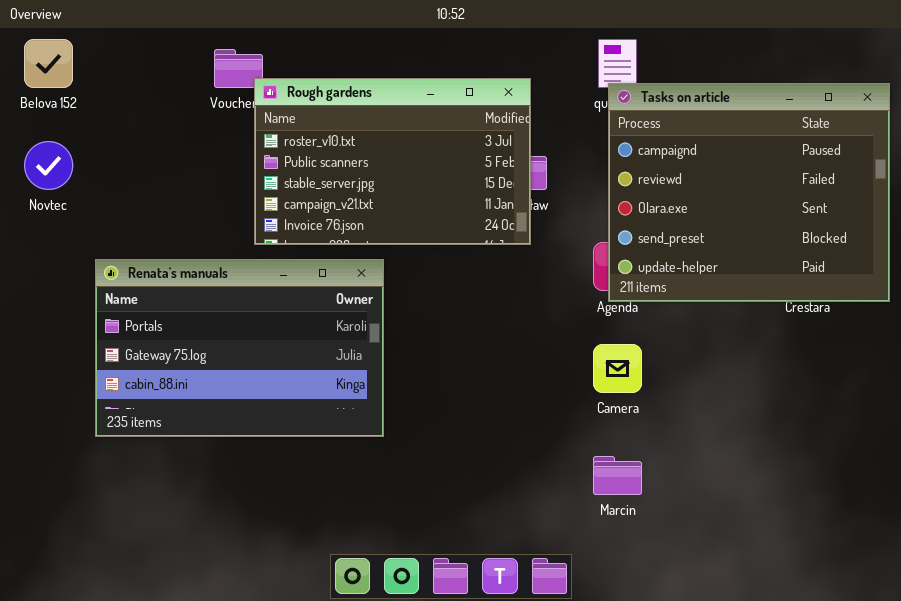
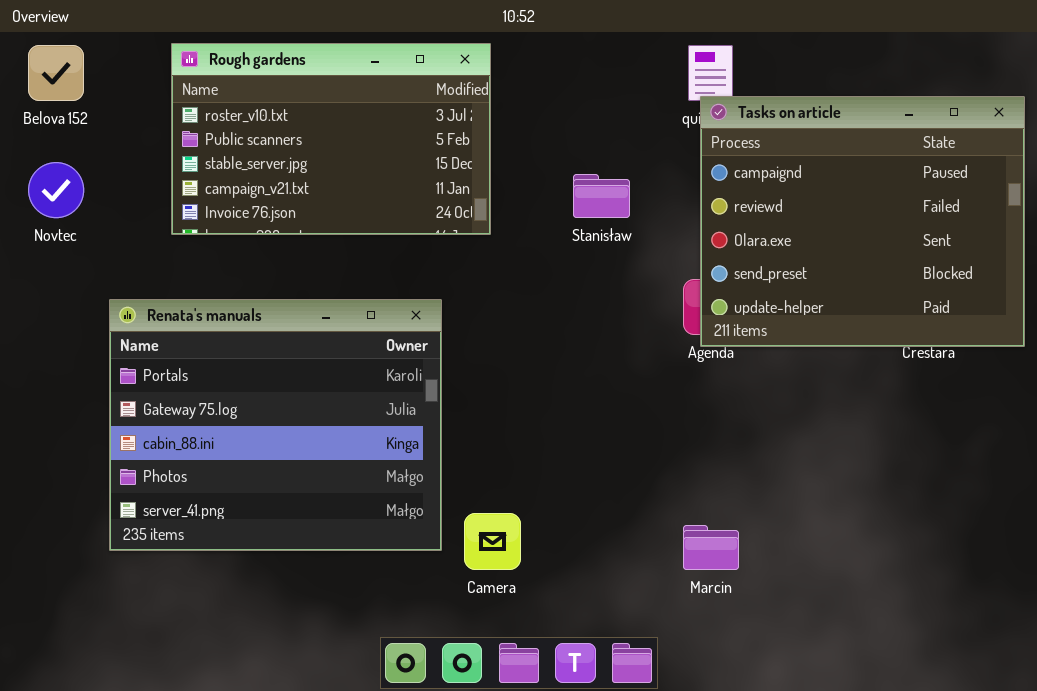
Rough gardens: [254,78,531,245] -> [171,43,491,235], moved
Renata's manuals: [95,259,384,437] -> [109,299,442,551], resized
Camera: [593,344,642,393] -> [464,513,521,570], moved

